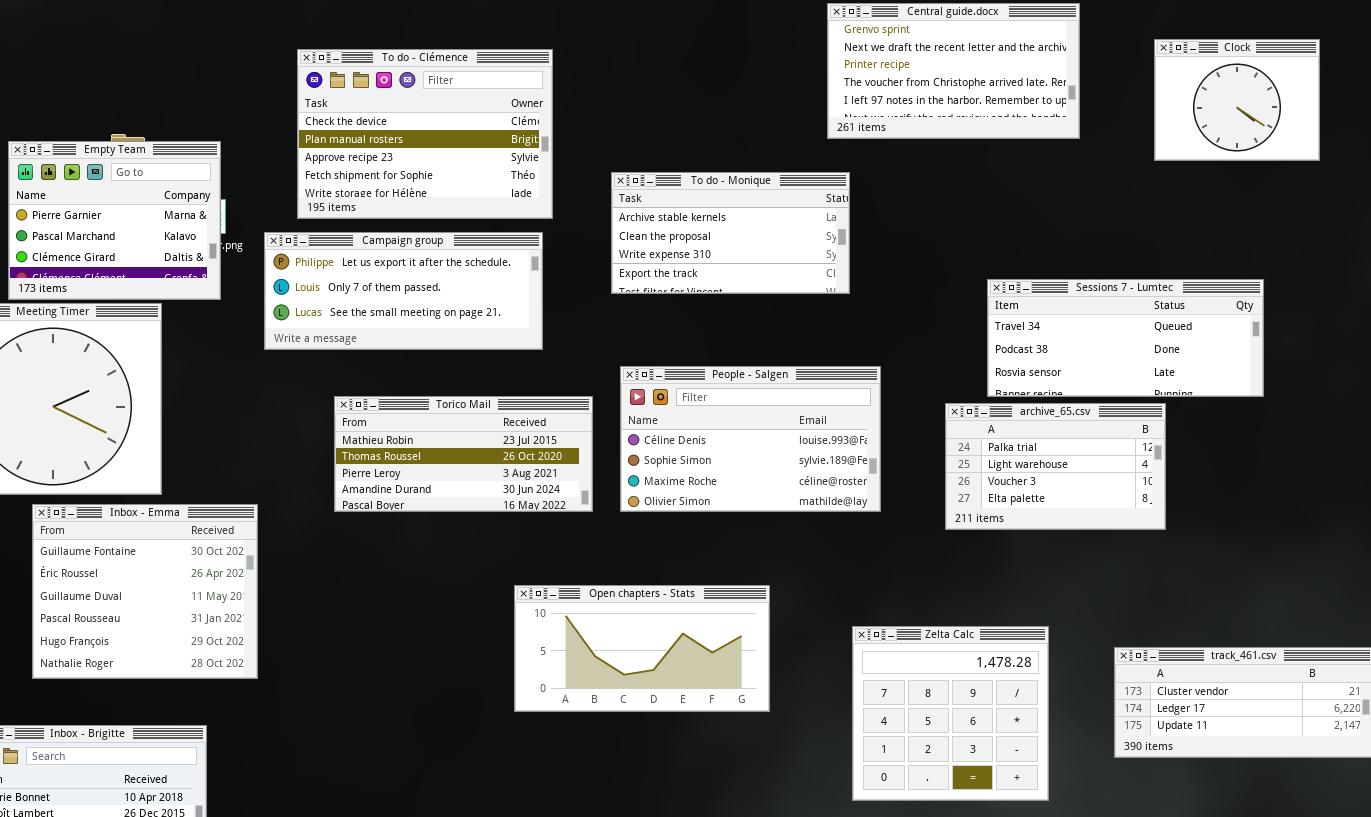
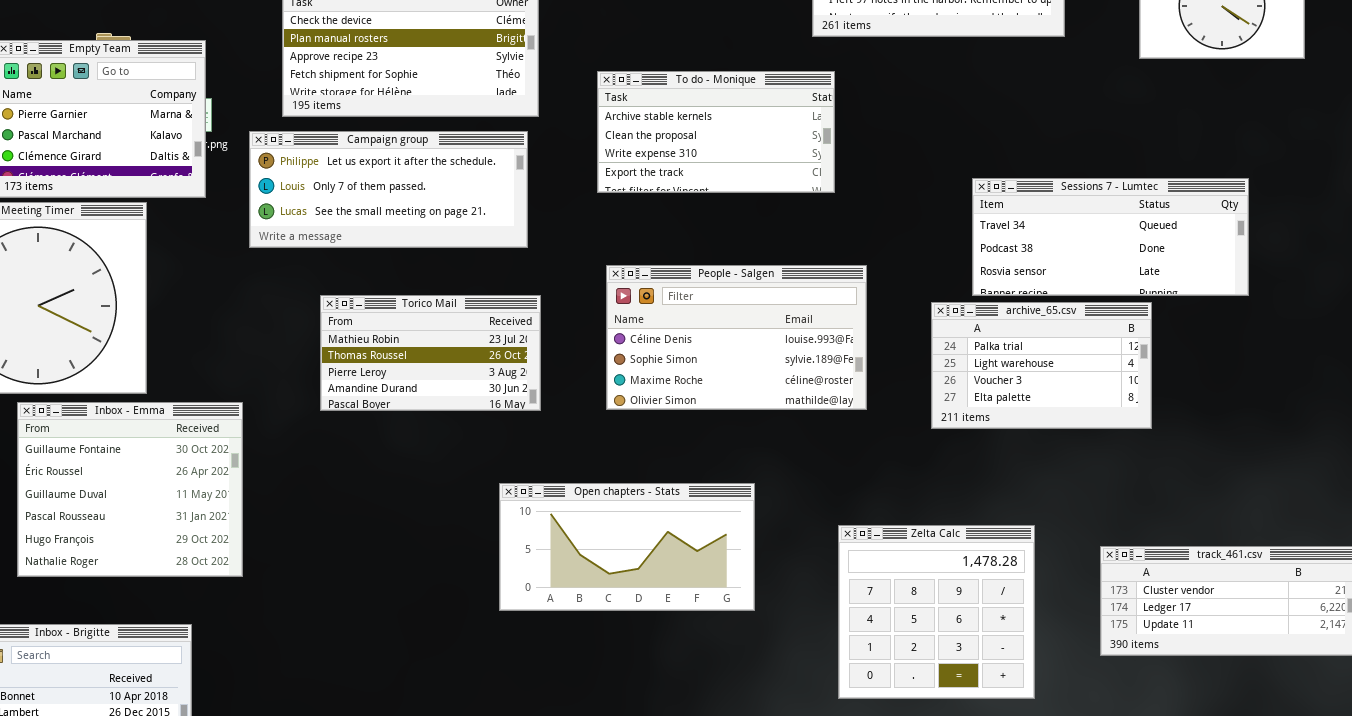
Torico Mail: [334,396,593,512] -> [320,295,541,411], resized

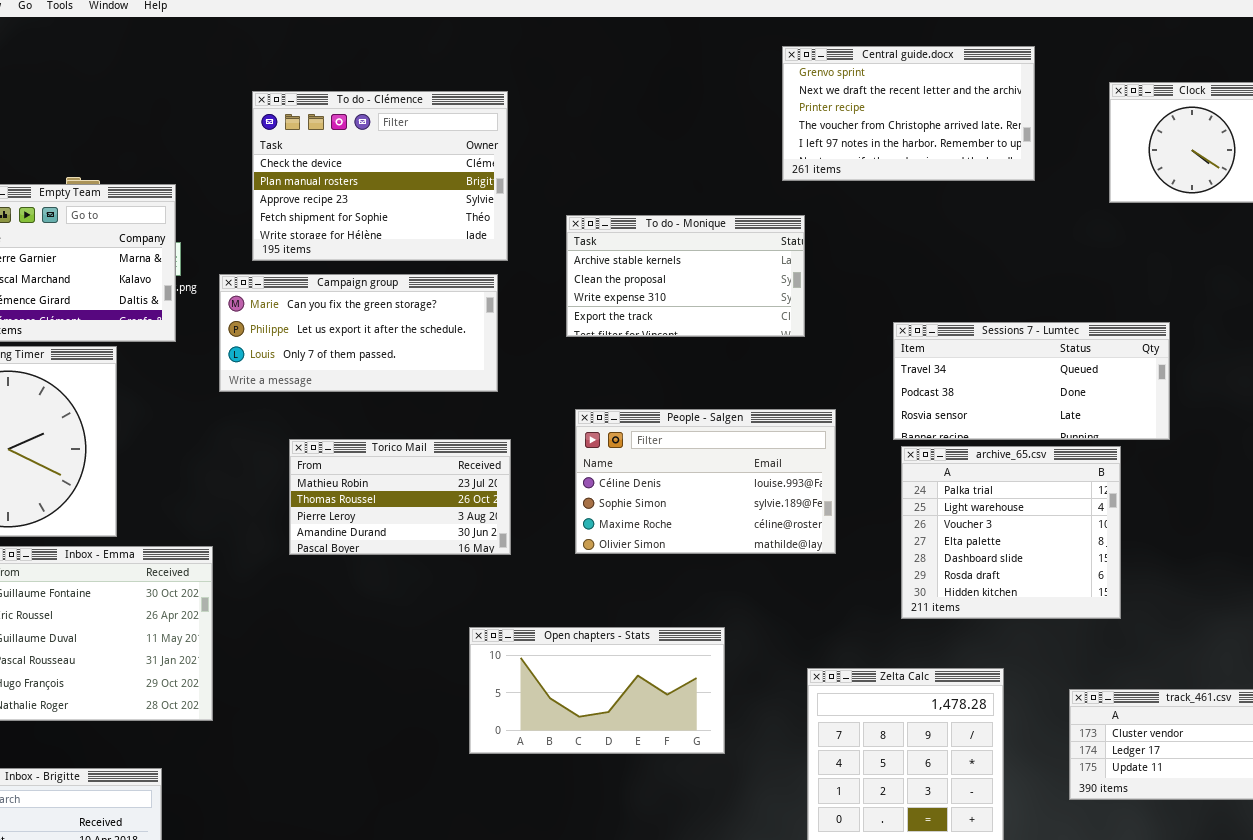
Campaign group: [249,131,528,248] -> [219,274,498,392], scrolled up 1 row
Sessions 7 - Lumtec: [972,178,1249,296] -> [893,322,1170,440], moved
archive_65.csv: [931,302,1152,429] -> [901,446,1121,619], resized

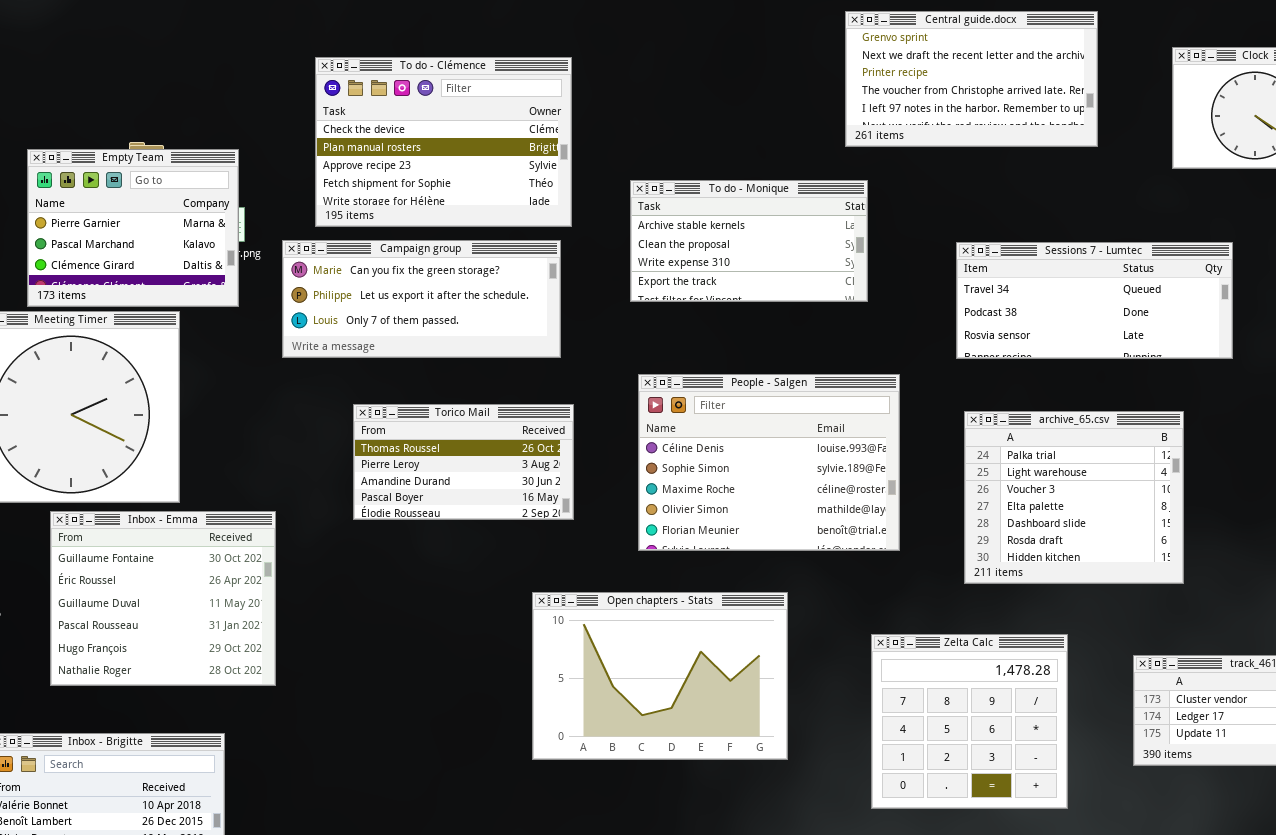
Sessions 7 - Lumtec: [893,322,1170,440] -> [956,242,1233,359], moved
People - Salgen: [575,409,836,554] -> [638,374,900,551], resized
Torico Mail: [289,439,511,555] -> [353,404,574,520], scrolled down 1 row
Open chapters - Stats: [469,627,725,754] -> [532,592,788,760], resized

